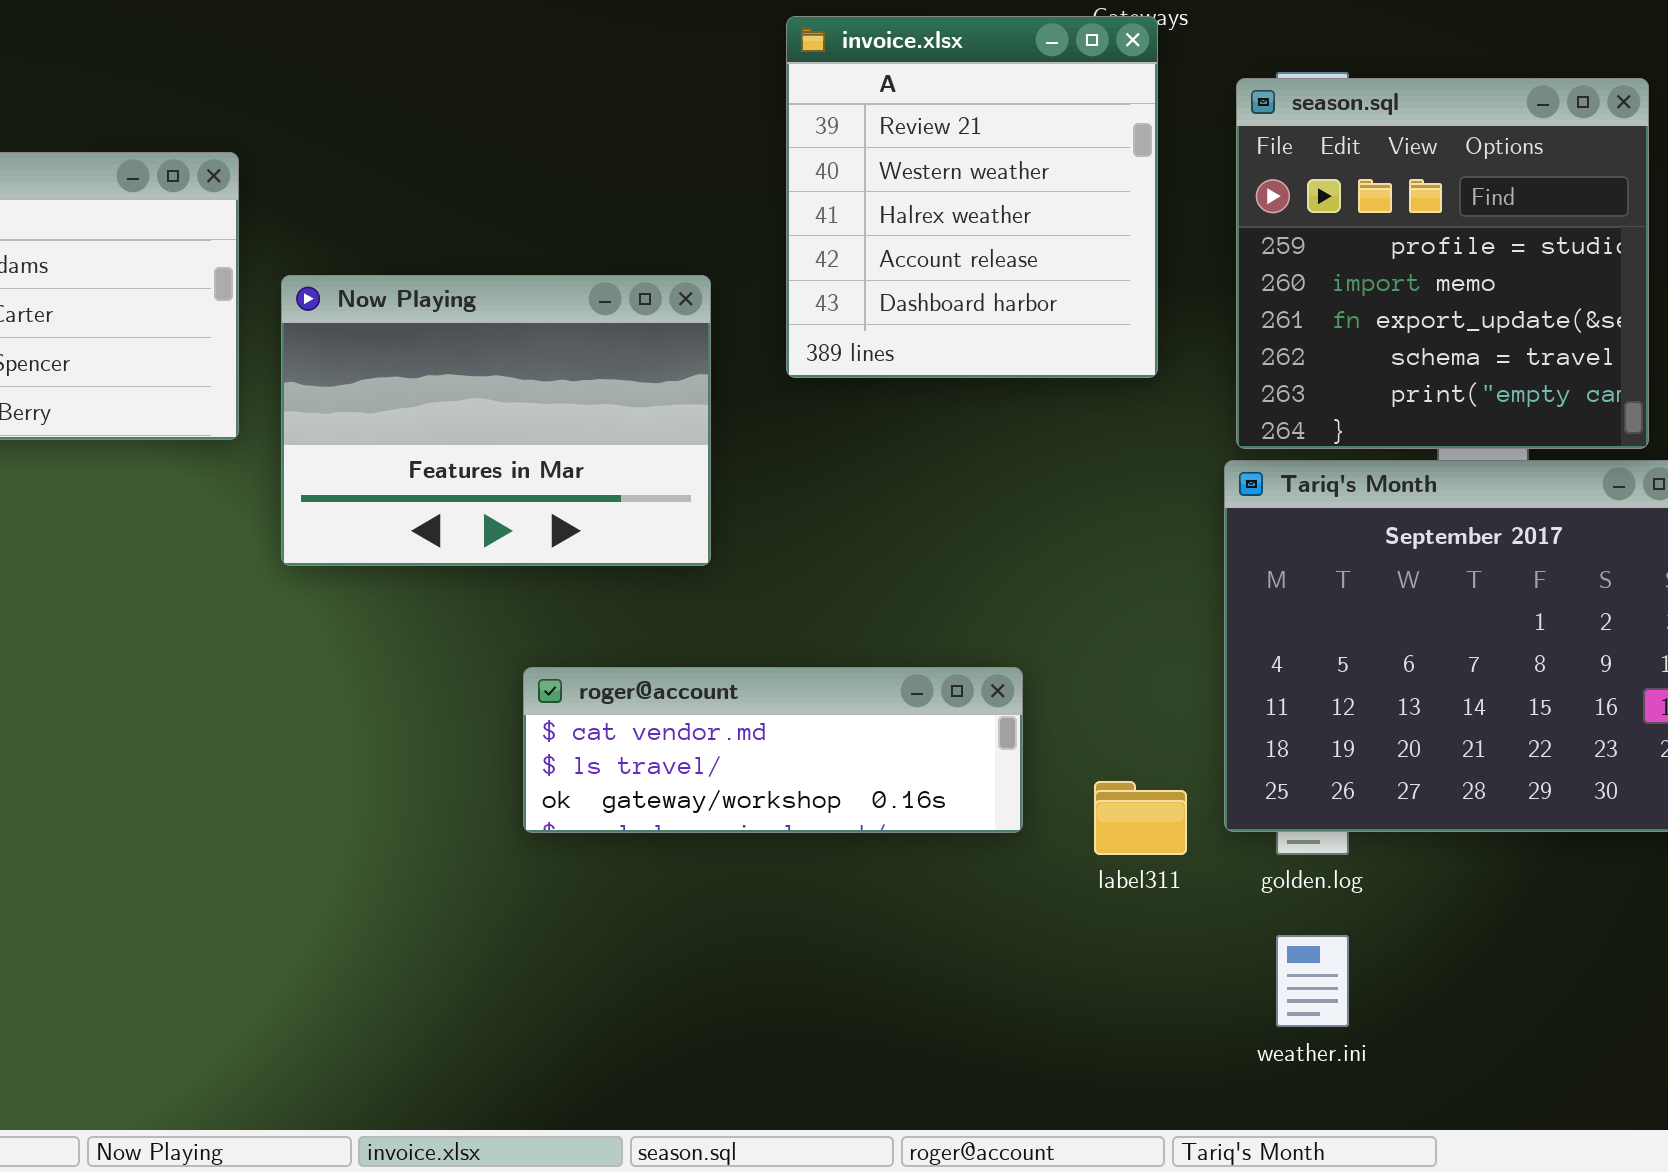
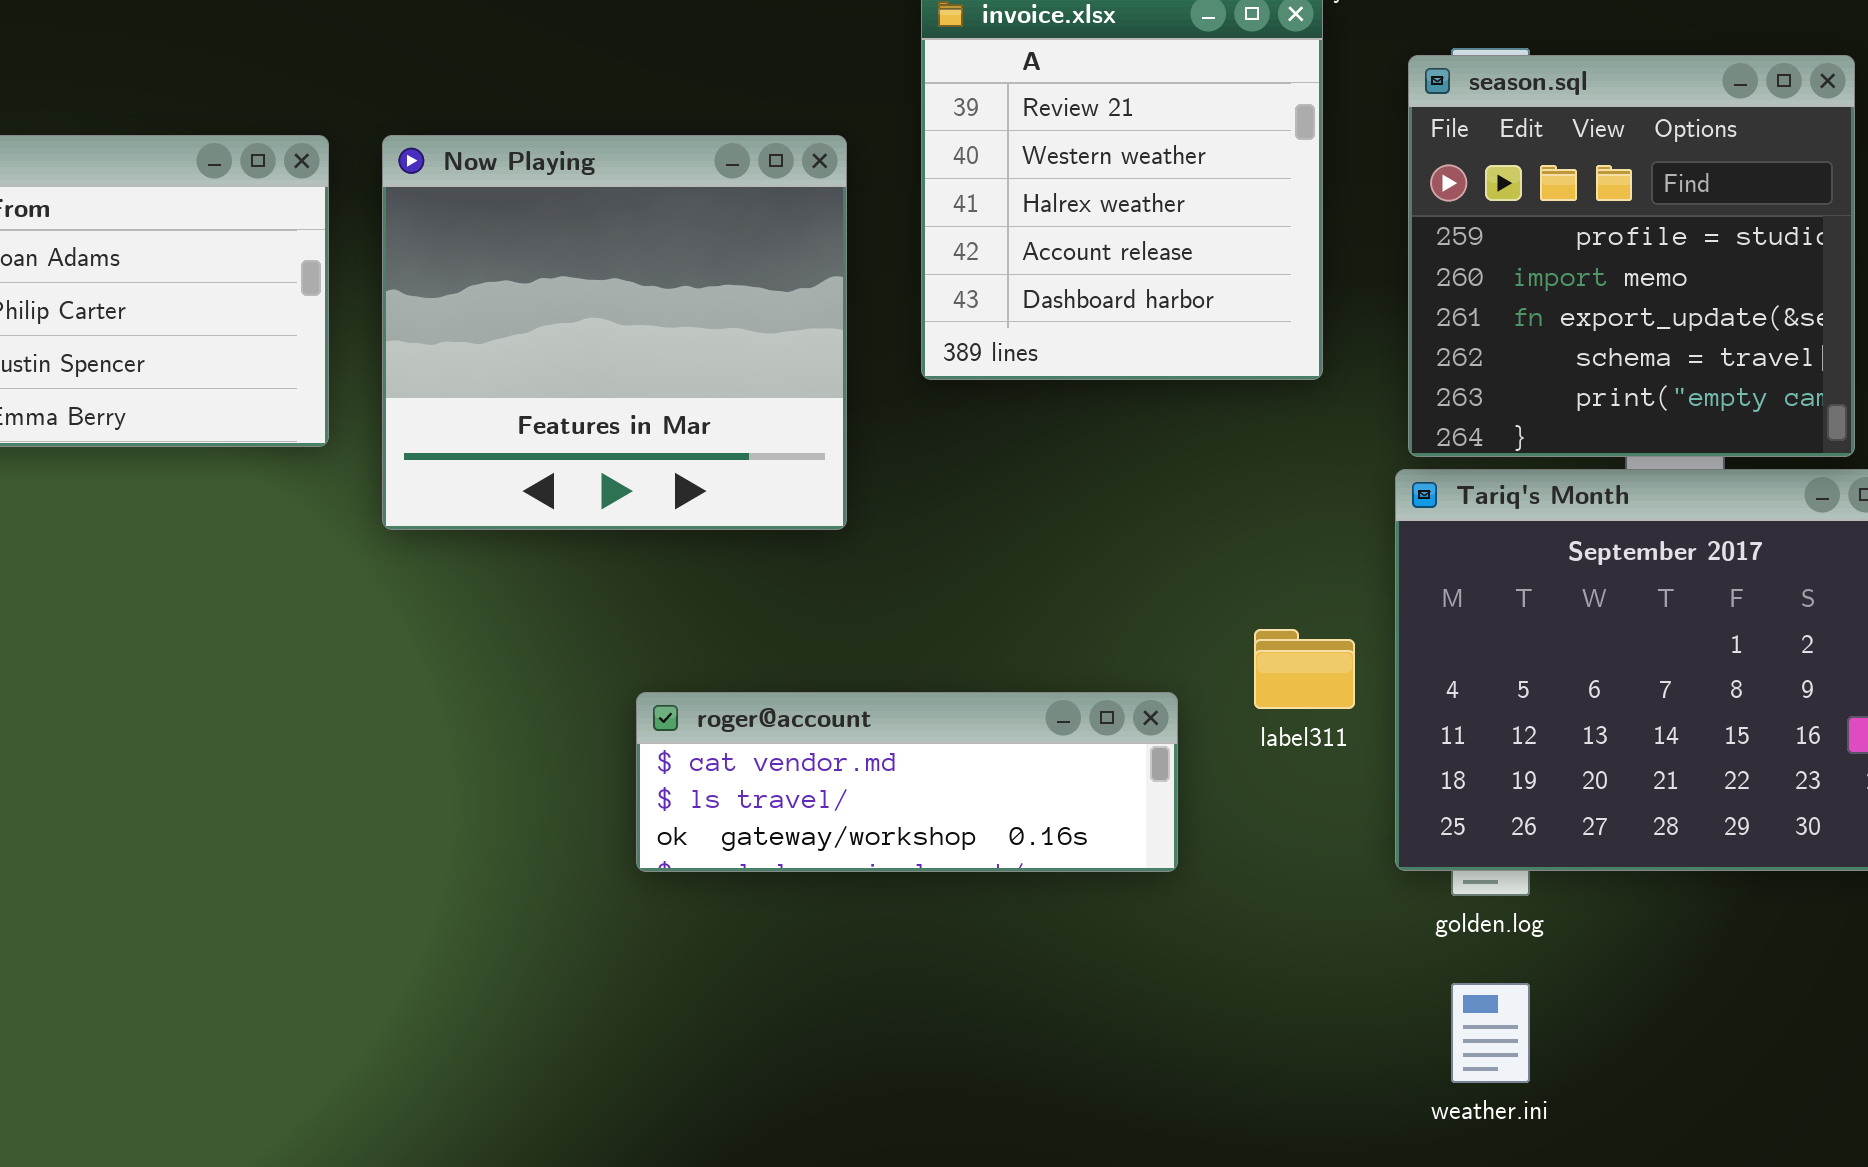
Now Playing: [281,275,711,566] -> [382,135,847,530], moved, resized
label311: [1094,781,1187,855] -> [1254,629,1355,709], moved

